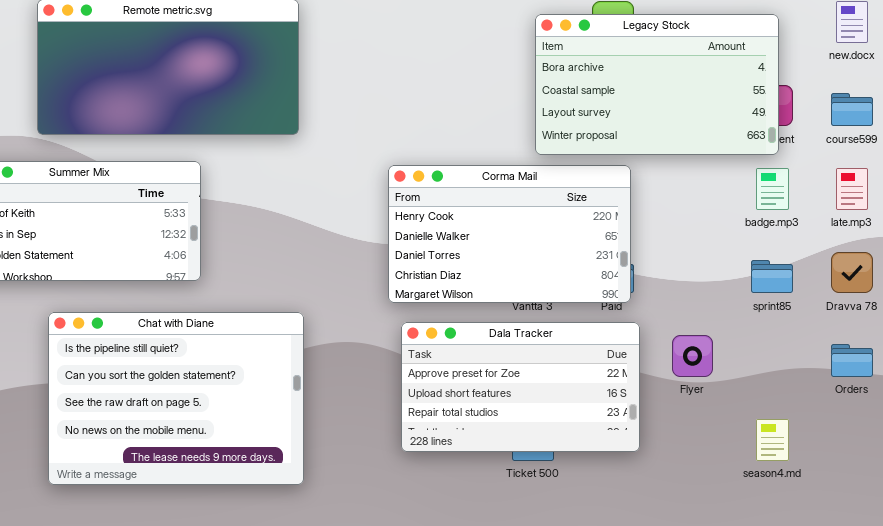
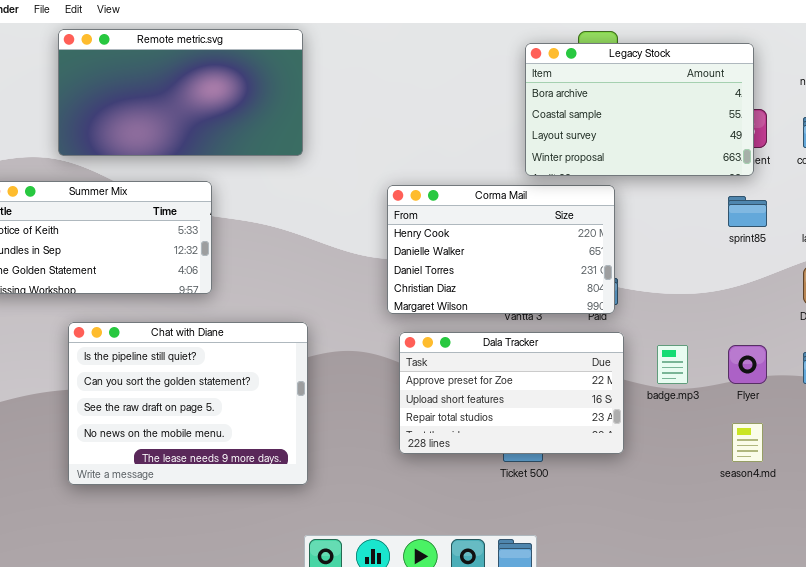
badge.mp3: [756,168,789,210] -> [657,345,688,384], moved
sprint85: [751,260,793,293] -> [728,196,767,227], moved
Flyer: [672,335,713,377] -> [728,345,767,384], moved

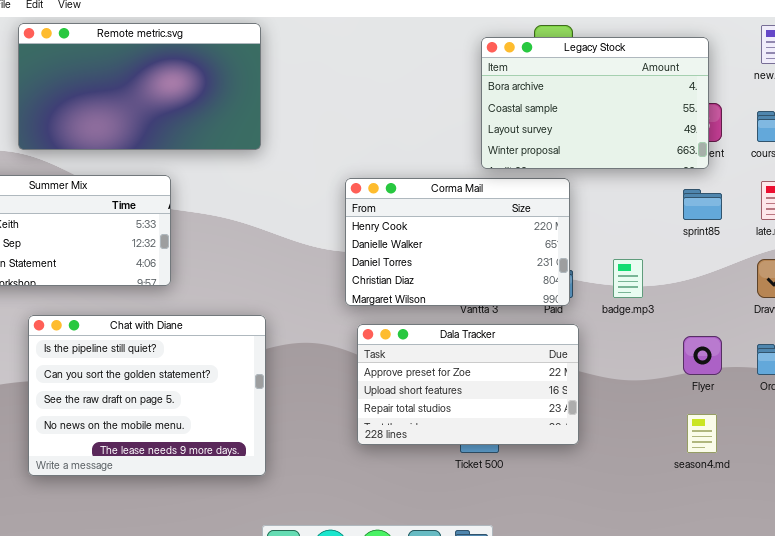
badge.mp3: [657,345,688,384] -> [613,259,643,298], moved

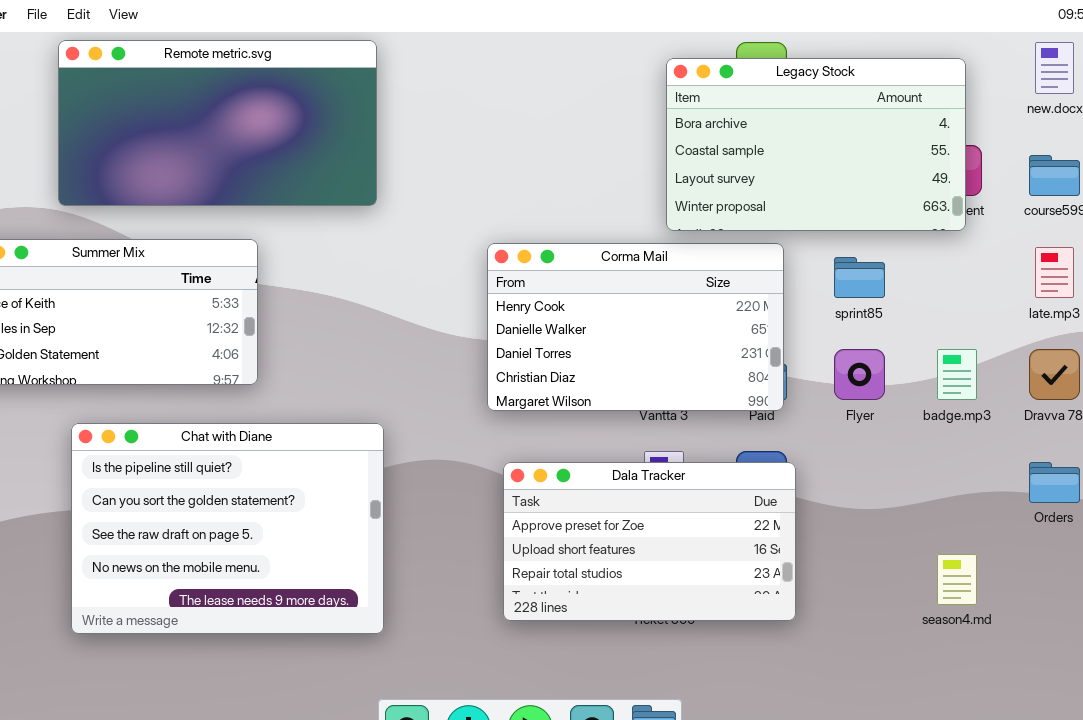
sprint85: [683,189,722,220] -> [834,257,885,298], moved
badge.mp3: [613,259,643,298] -> [937,349,977,400], moved
Dala Tracker: [357,324,579,445] -> [503,462,796,621], moved
Flyer: [683,336,722,375] -> [834,349,885,400], moved

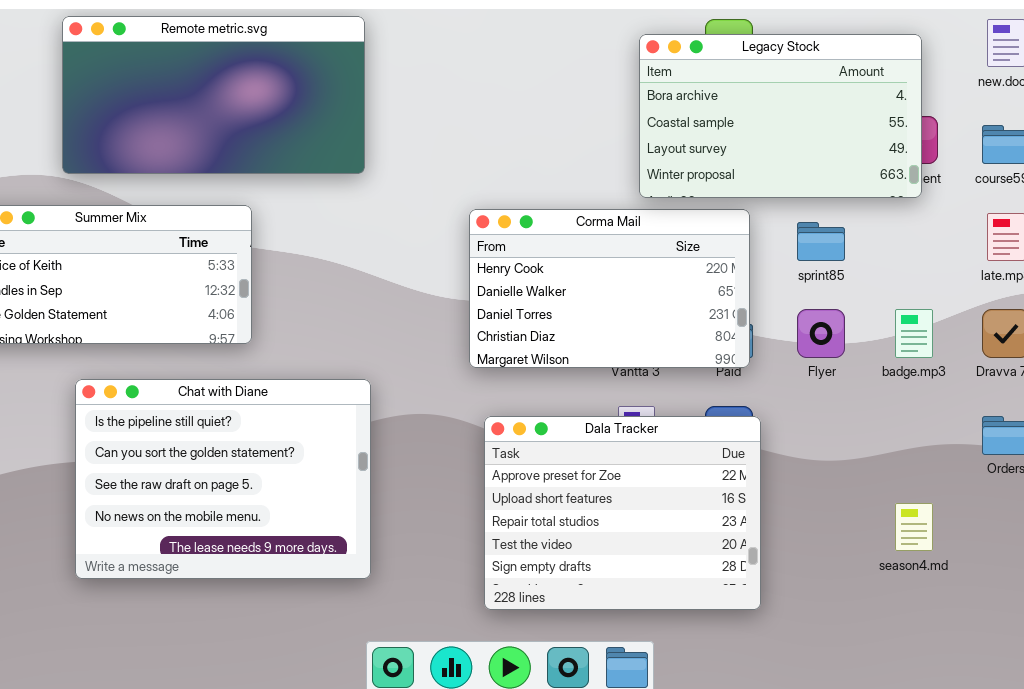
Dala Tracker: [503,462,796,621] -> [484,416,761,610], resized

